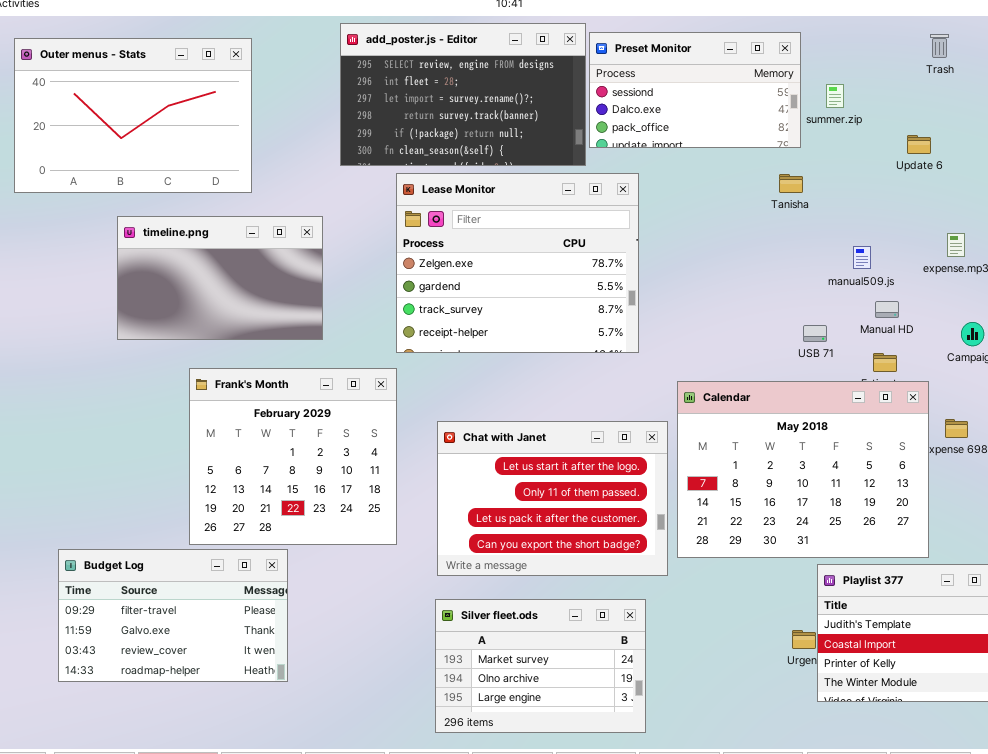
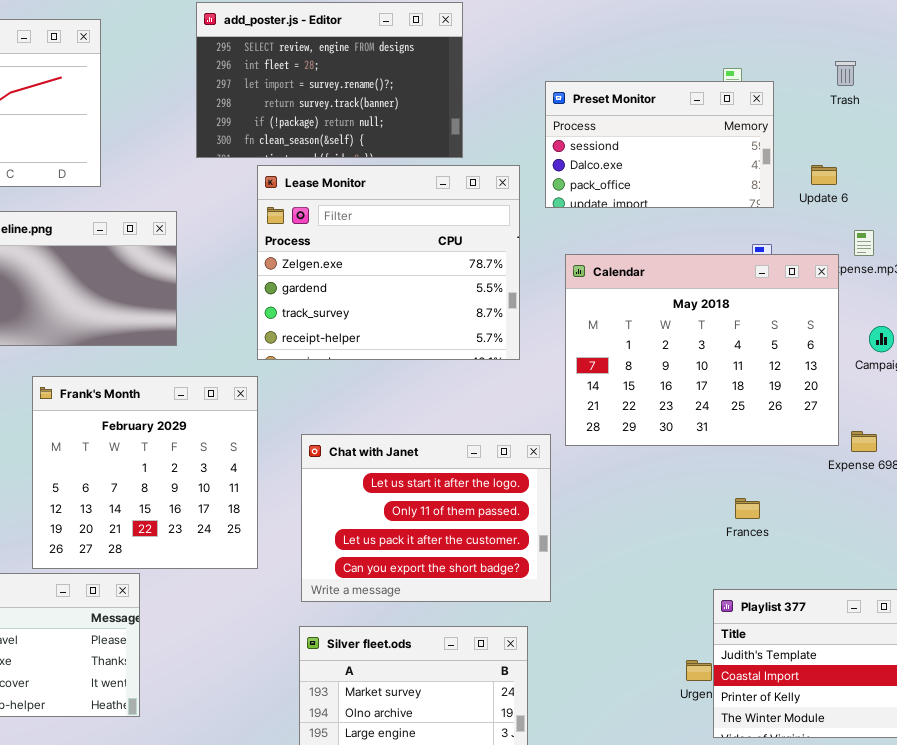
Preset Monitor: [589,32,801,148] -> [545,81,774,208], moved
Trash: [930,34,949,58] -> [835,61,856,86], moved
Update 6: [907,135,931,154] -> [811,165,837,185], moved
Calendar: [677,381,929,558] -> [565,254,839,446], moved

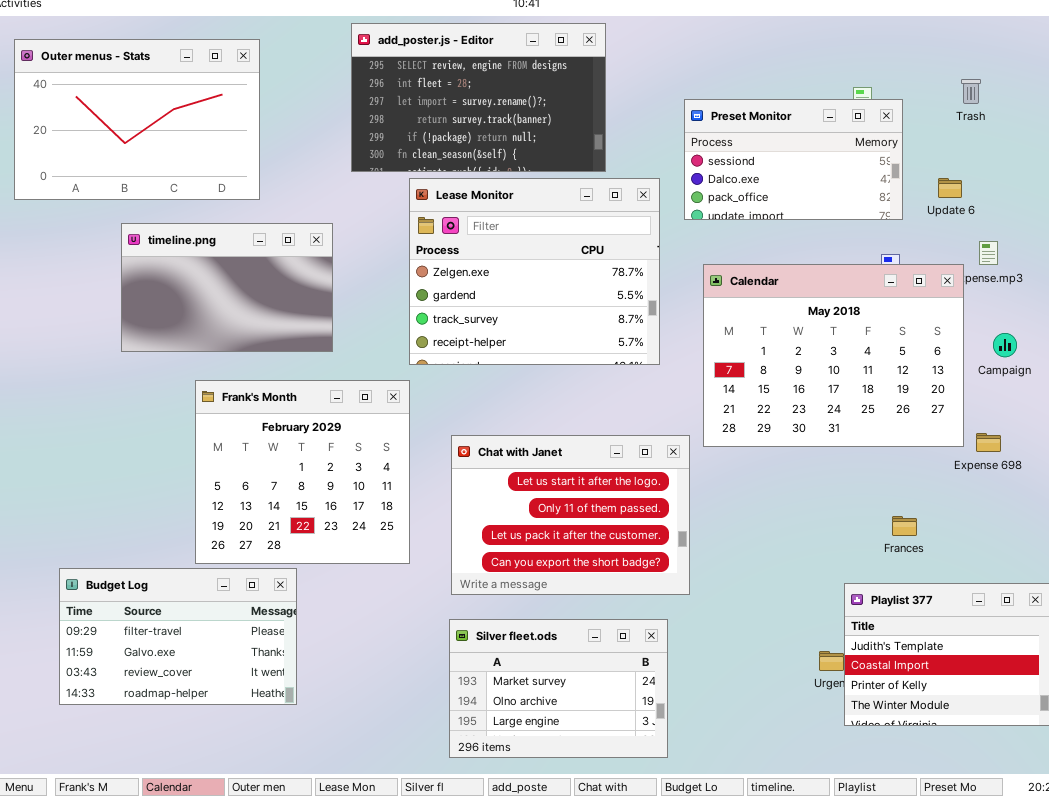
Frances: [735,498,760,519] -> [892,516,917,536], moved

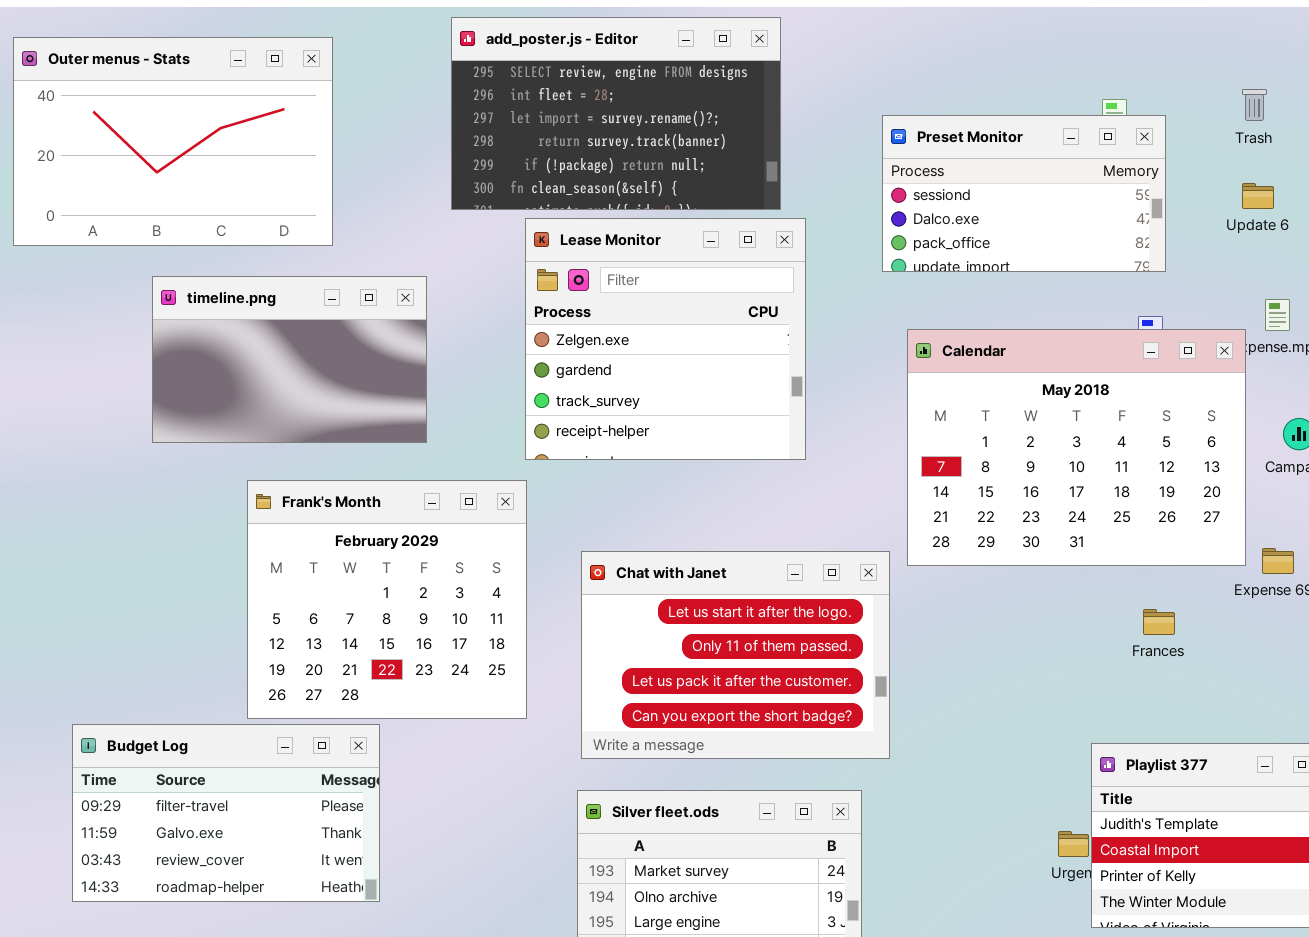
Lease Monitor: [409,178,660,365] -> [525,218,806,460], resized
Update 6: [938,178,962,198] -> [1242,183,1274,209], moved
Frances: [892,516,917,536] -> [1143,609,1175,635], moved

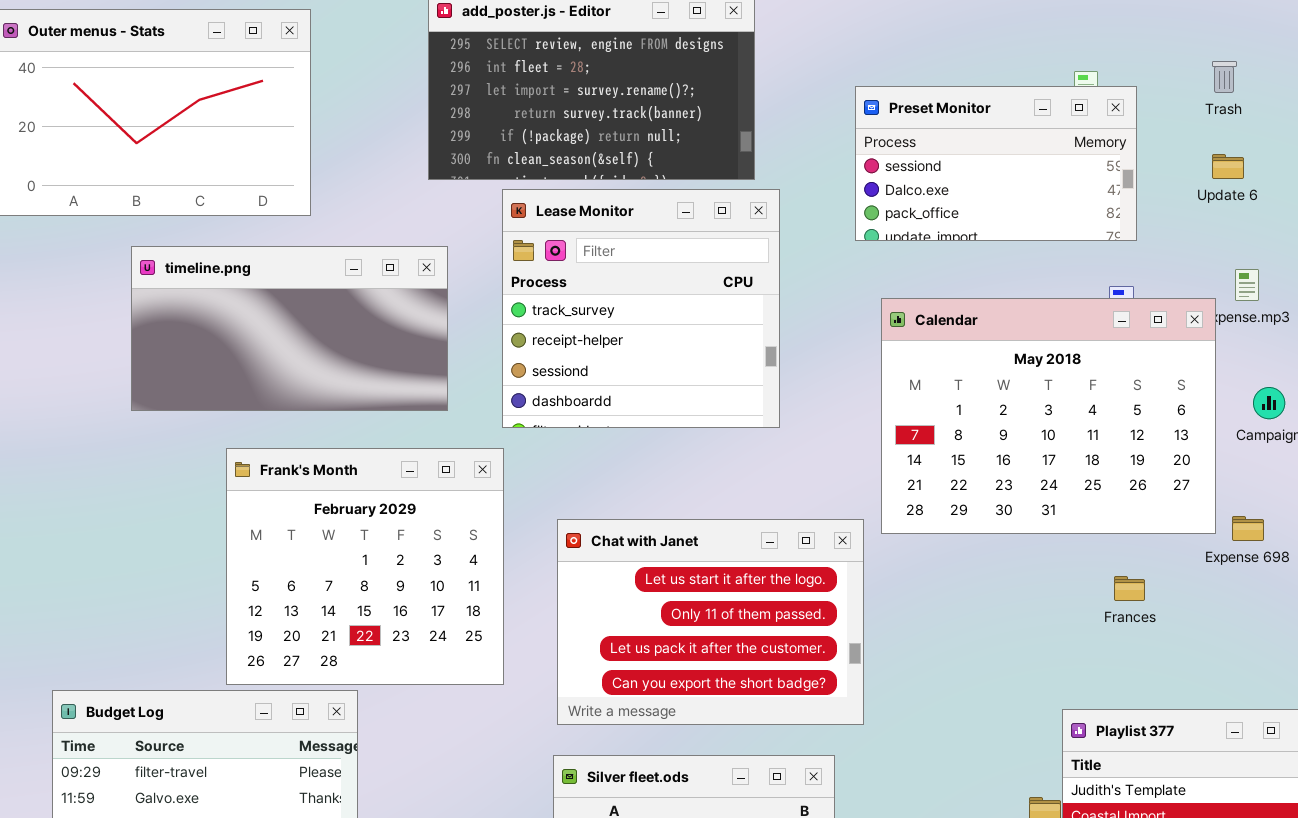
Lease Monitor: [525,218,806,460] -> [502,189,780,428], scrolled down 2 rows
timeline.png: [152,276,427,443] -> [131,246,448,411], resized

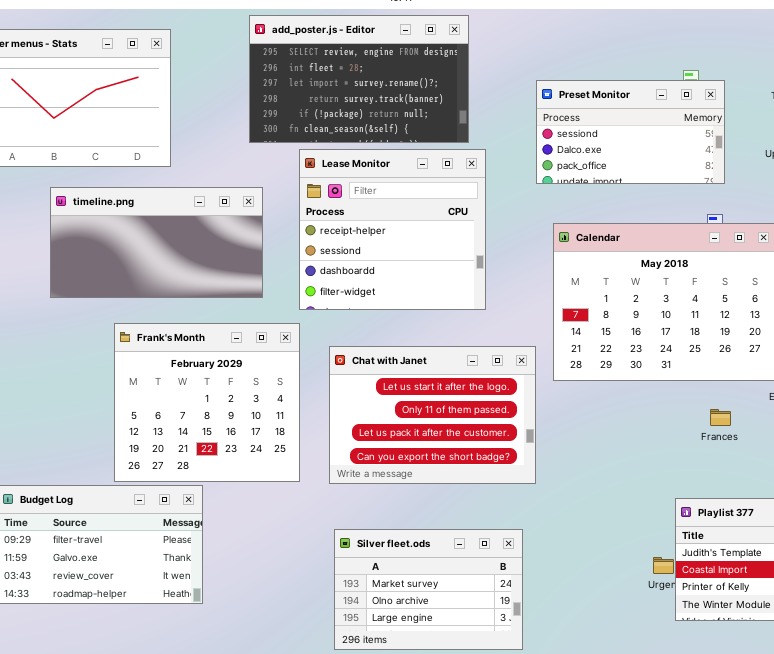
Lease Monitor: [502,189,780,428] -> [299,149,486,310], scrolled down 1 row
Chat with Janet: [557,519,864,725] -> [329,346,536,484], moved

